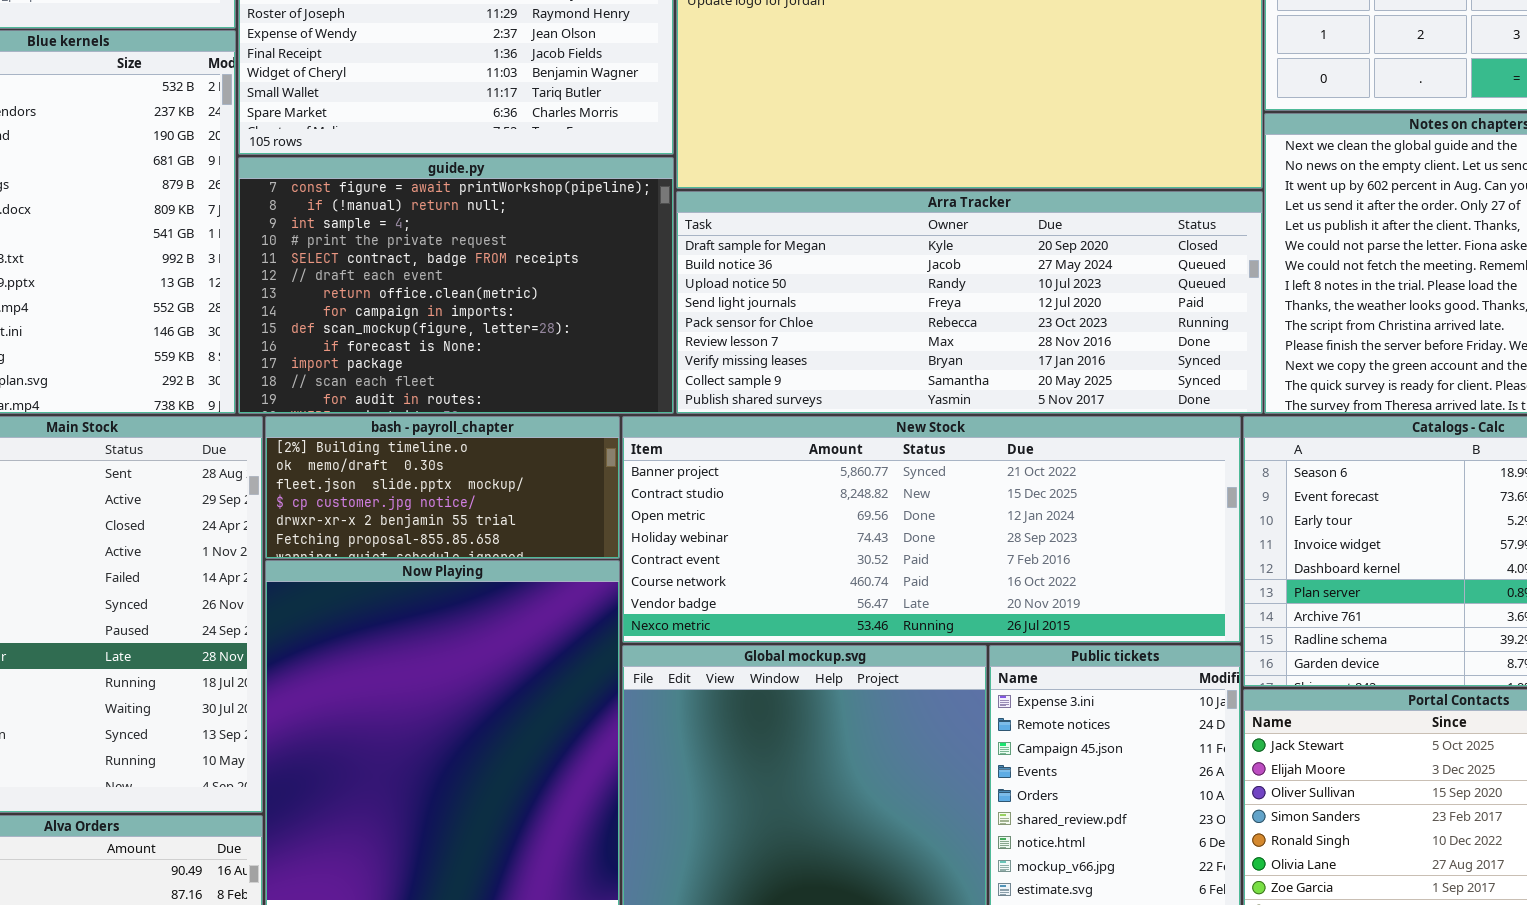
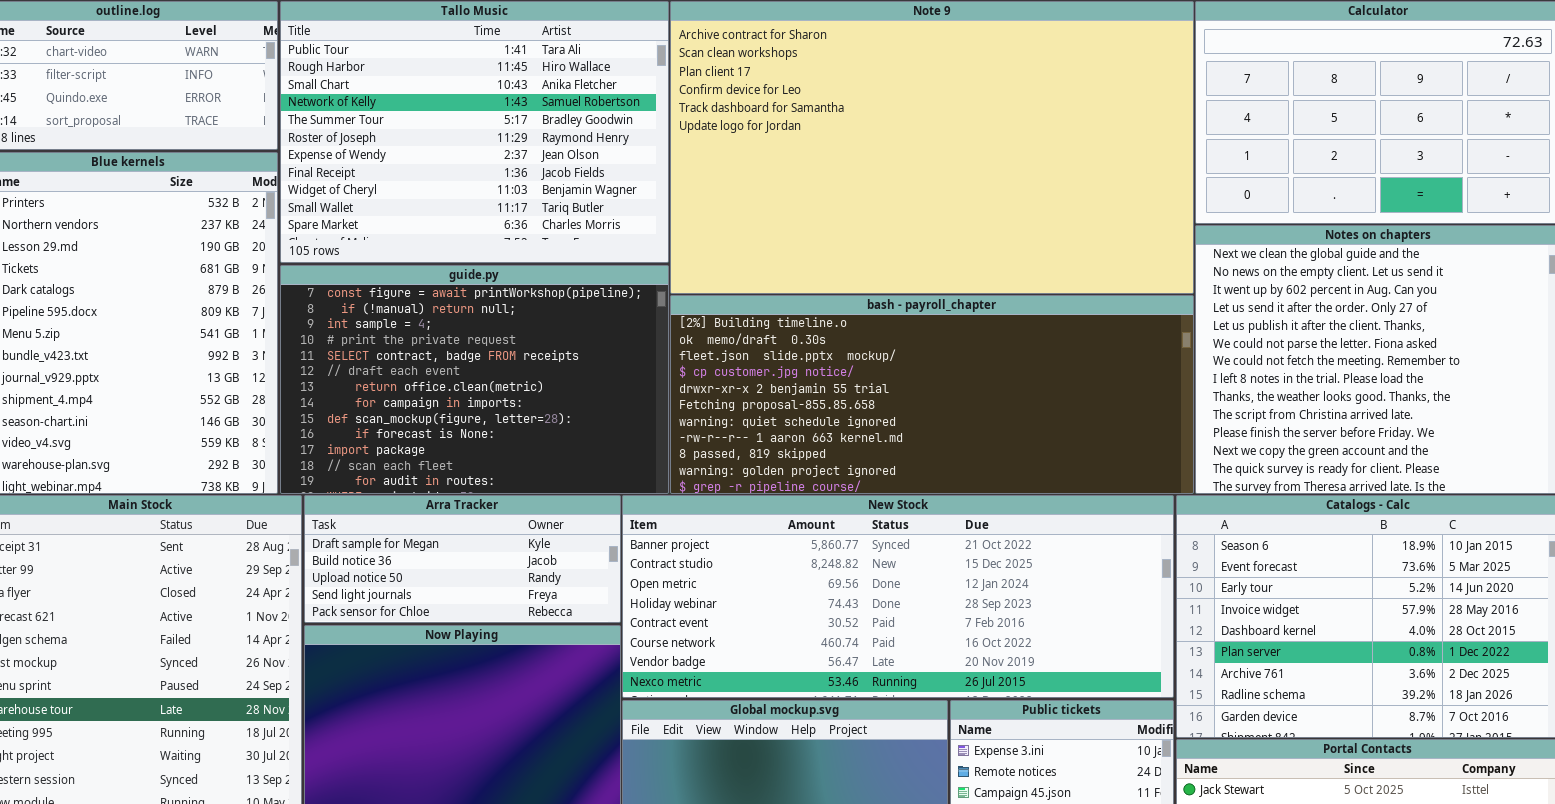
Arra Tracker: [676,191,1263,414] -> [304,495,621,623], moved, resized
bash - payroll_chapter: [265,416,620,559] -> [670,295,1194,494], moved, resized

